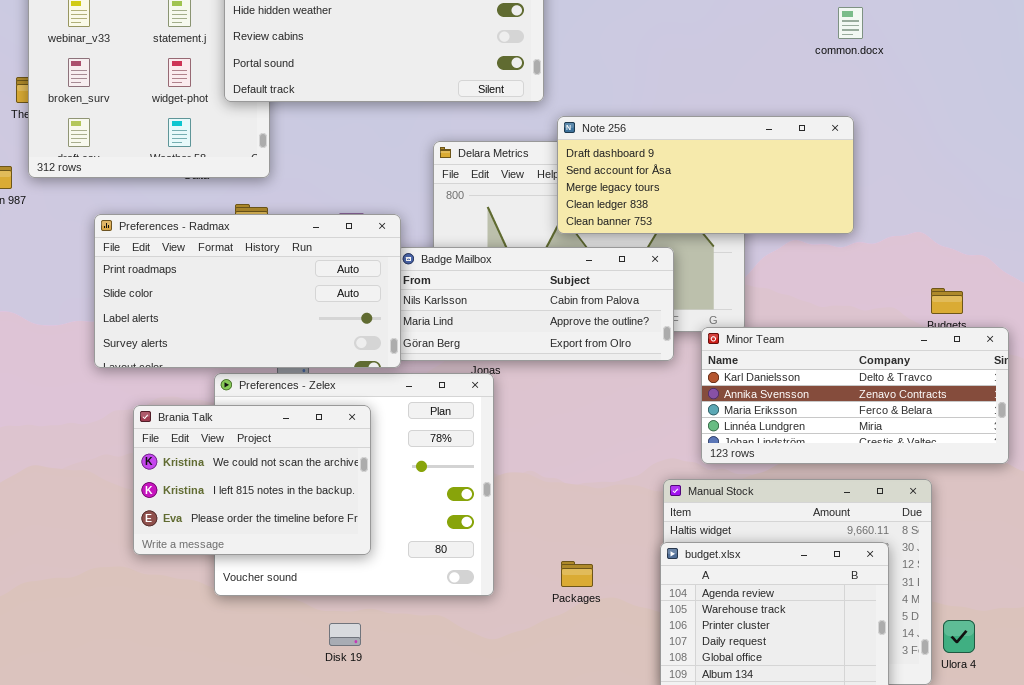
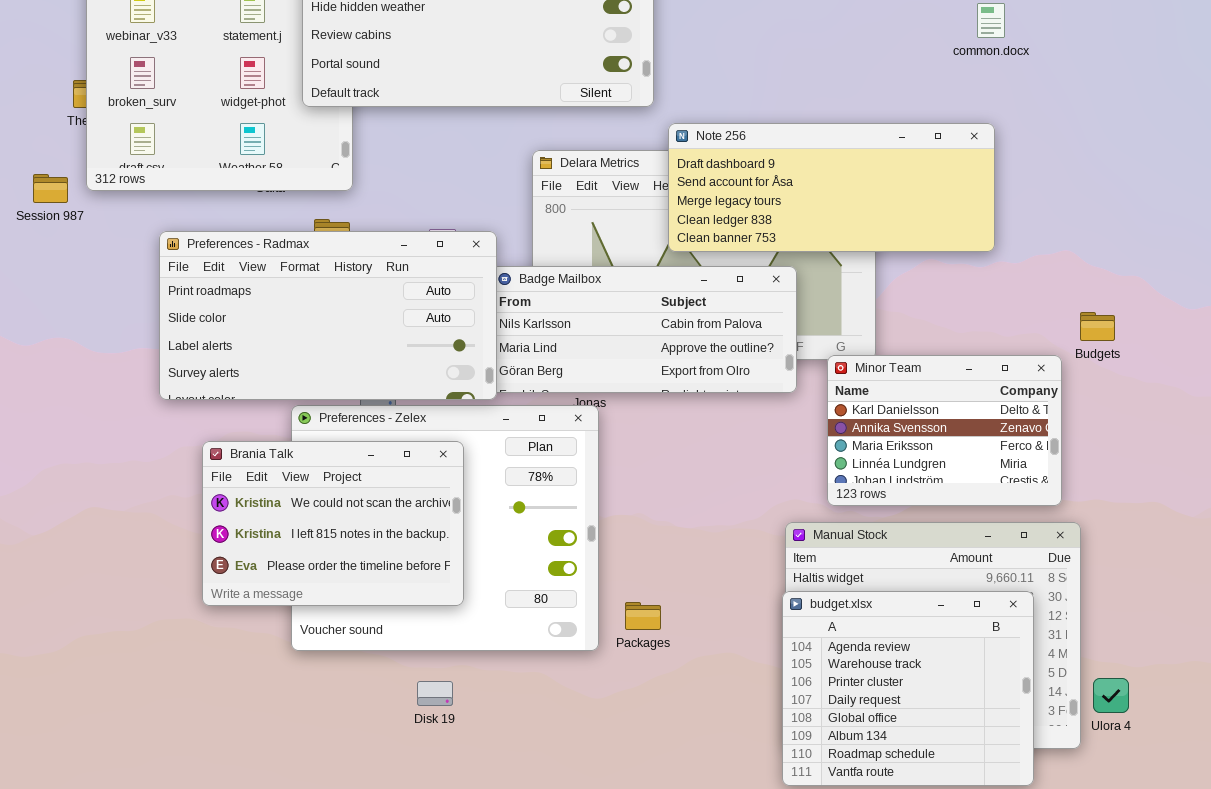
Minor Team: [701,327,1009,464] -> [827,355,1062,506], resized
Packages: [561,561,593,587] -> [625,602,661,630], moved

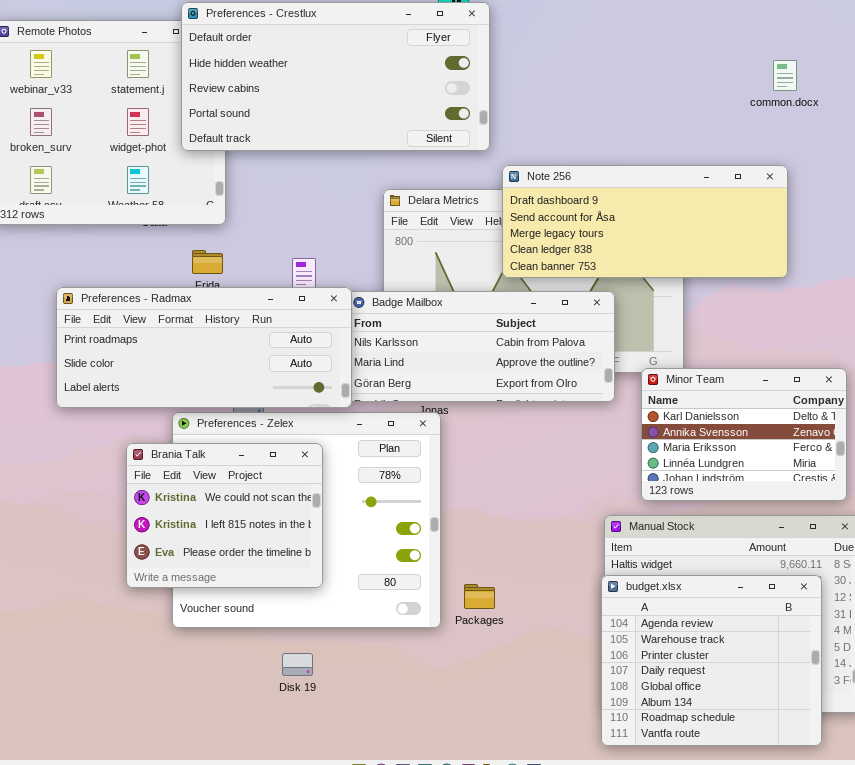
Preferences - Radmax: [159,231,497,400] -> [56,287,352,408], resized
Brania Talk: [202,441,464,606] -> [126,443,323,588], resized

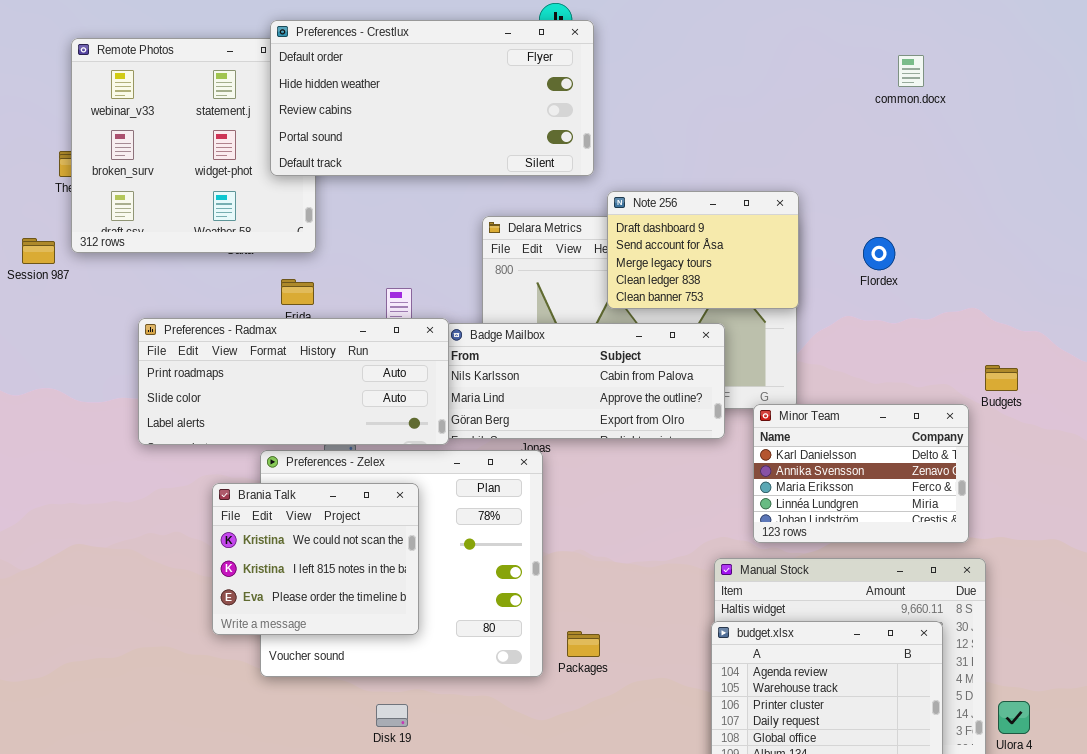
common.docx: [773,60,797,91] -> [898,55,924,87], moved
Note 256: [502,165,788,278] -> [607,191,799,309], resized

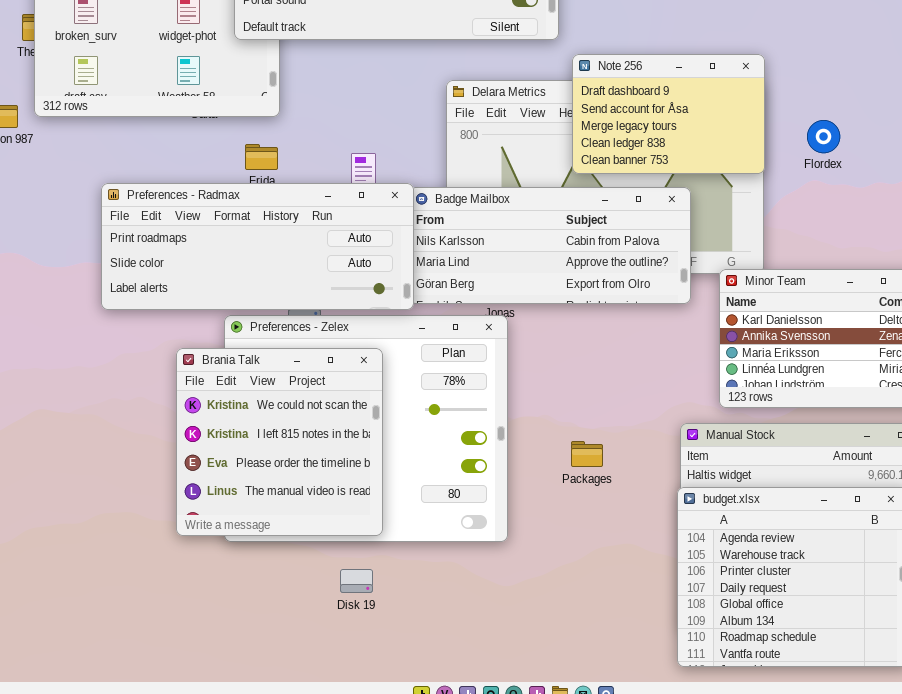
Flordex: [863,237,895,270] -> [807,120,840,153], moved
Brania Talk: [212,483,419,635] -> [176,348,383,536], resized
Packages: [567,631,600,657] -> [571,441,603,467], moved

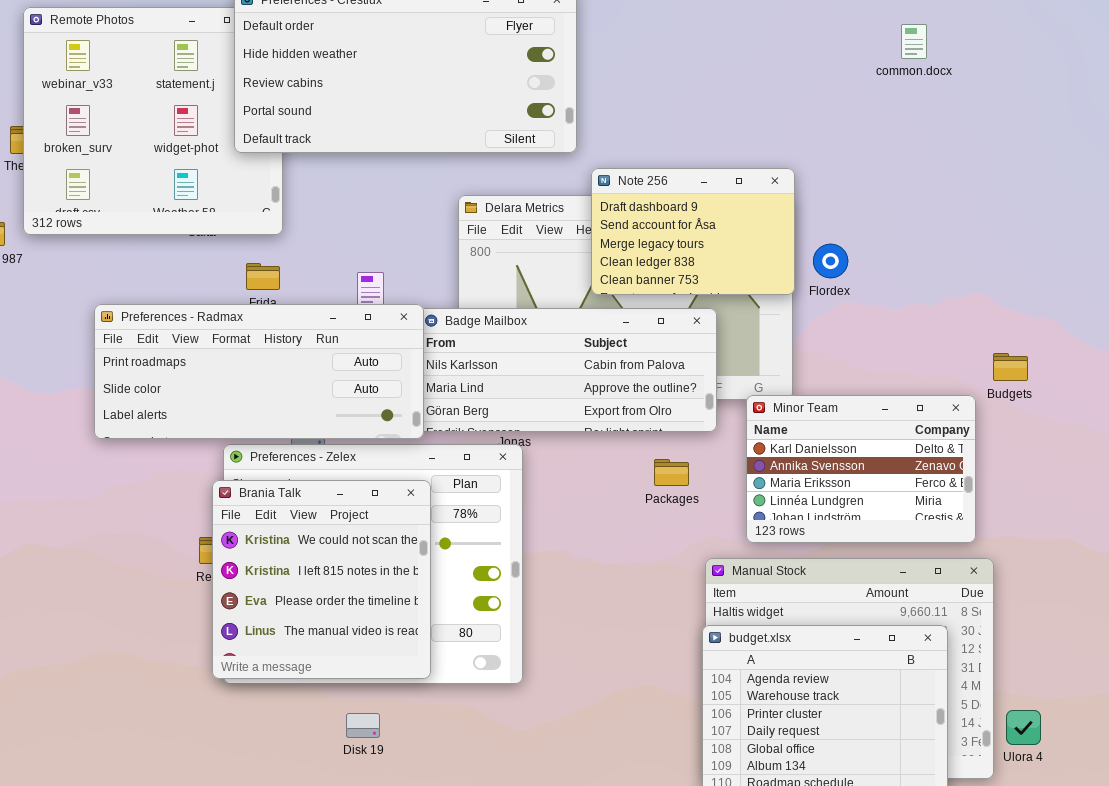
Flordex: [807,120,840,153] -> [813,244,848,278], moved
Brania Talk: [176,348,383,536] -> [212,480,431,679], moved
Packages: [571,441,603,467] -> [654,459,689,486], moved

